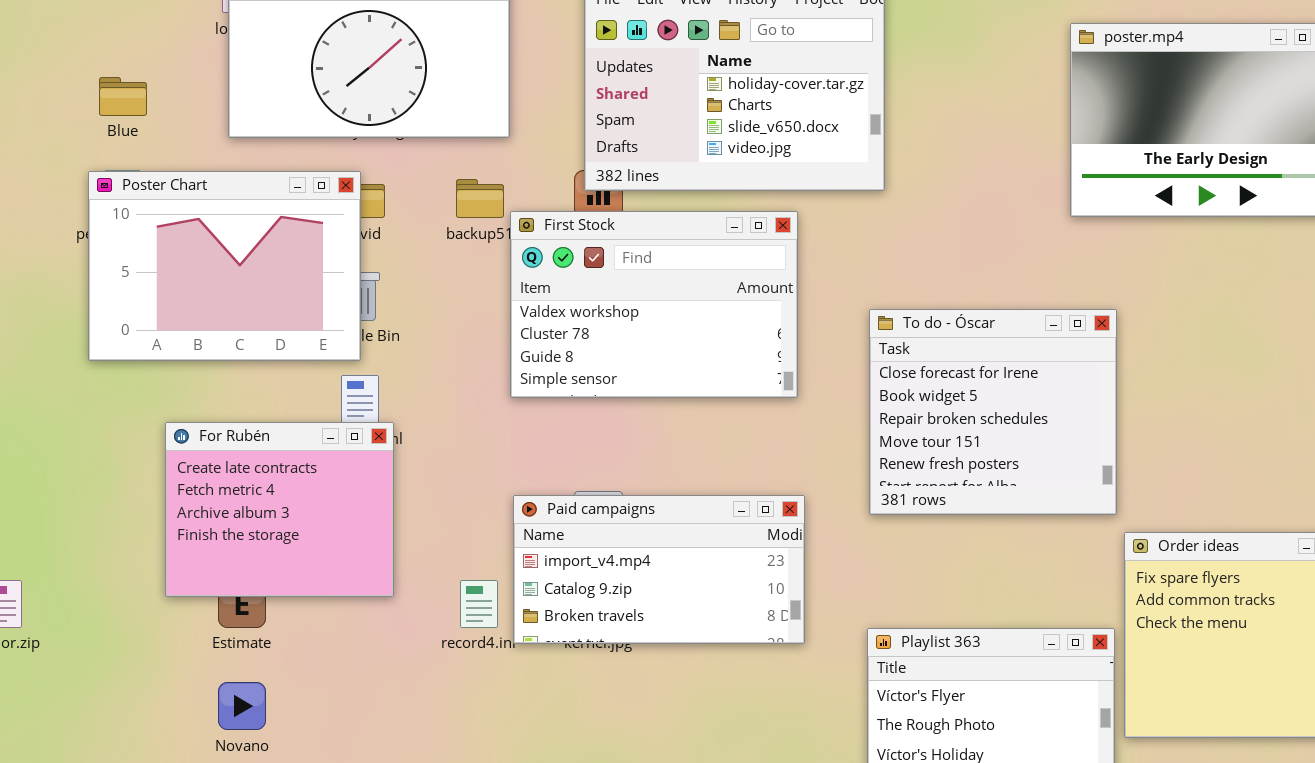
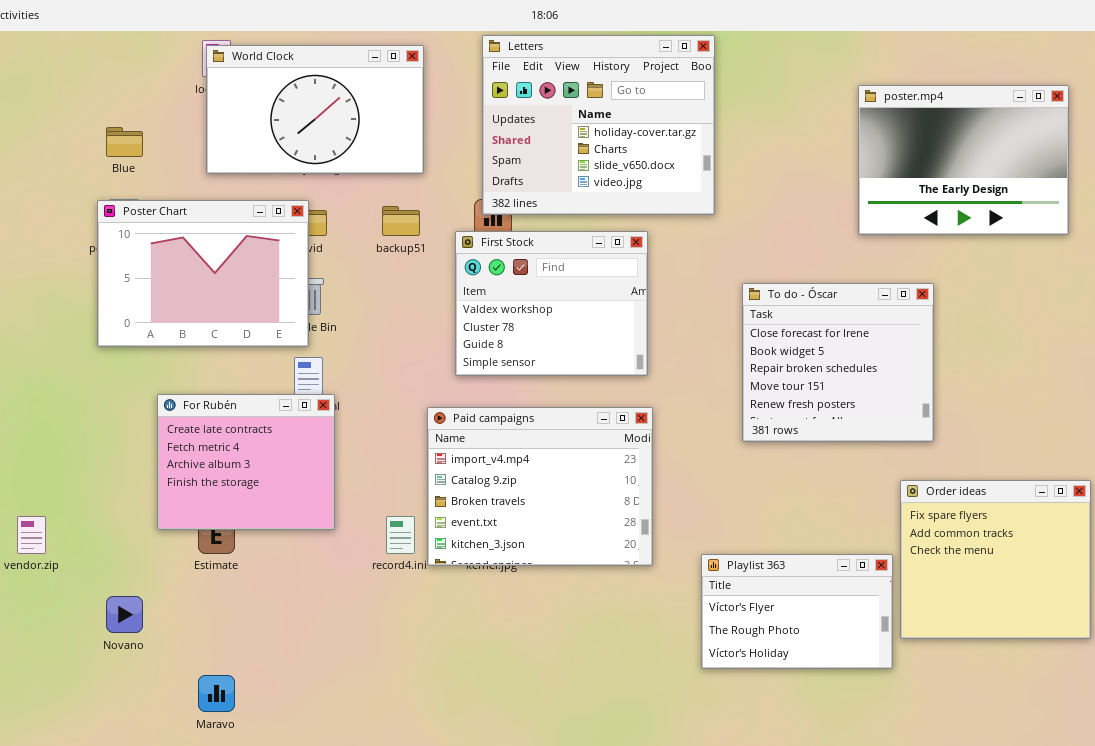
First Stock: [510,211,798,398] -> [455,231,648,376], resized
To do - Óscar: [869,309,1117,515] -> [742,283,934,442], moved
Paid campaigns: [513,495,805,644] -> [427,407,653,566], resized
Novano: [218,682,266,730] -> [106,596,143,633], moved

